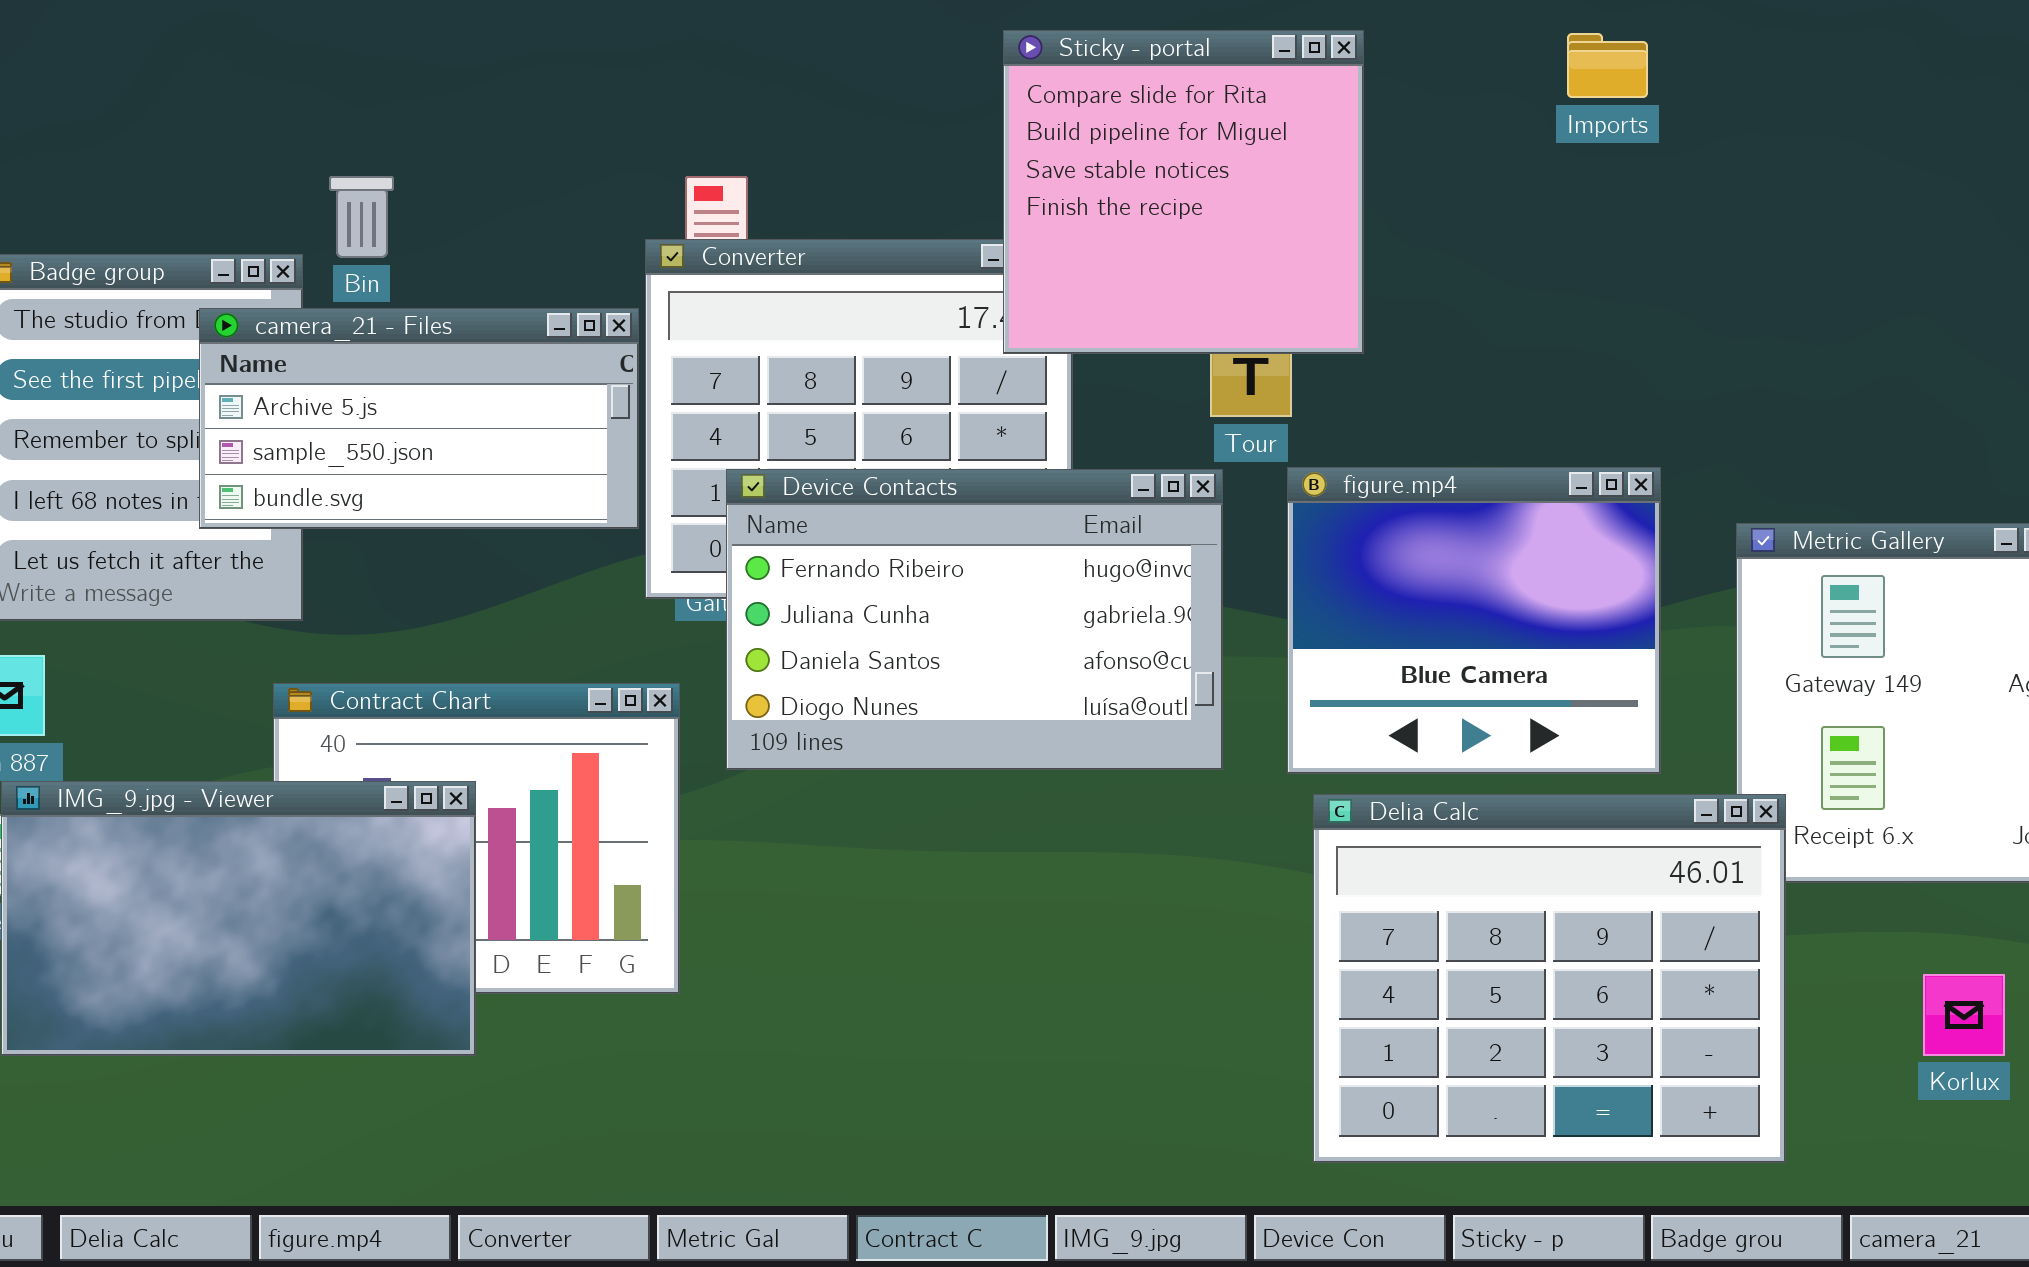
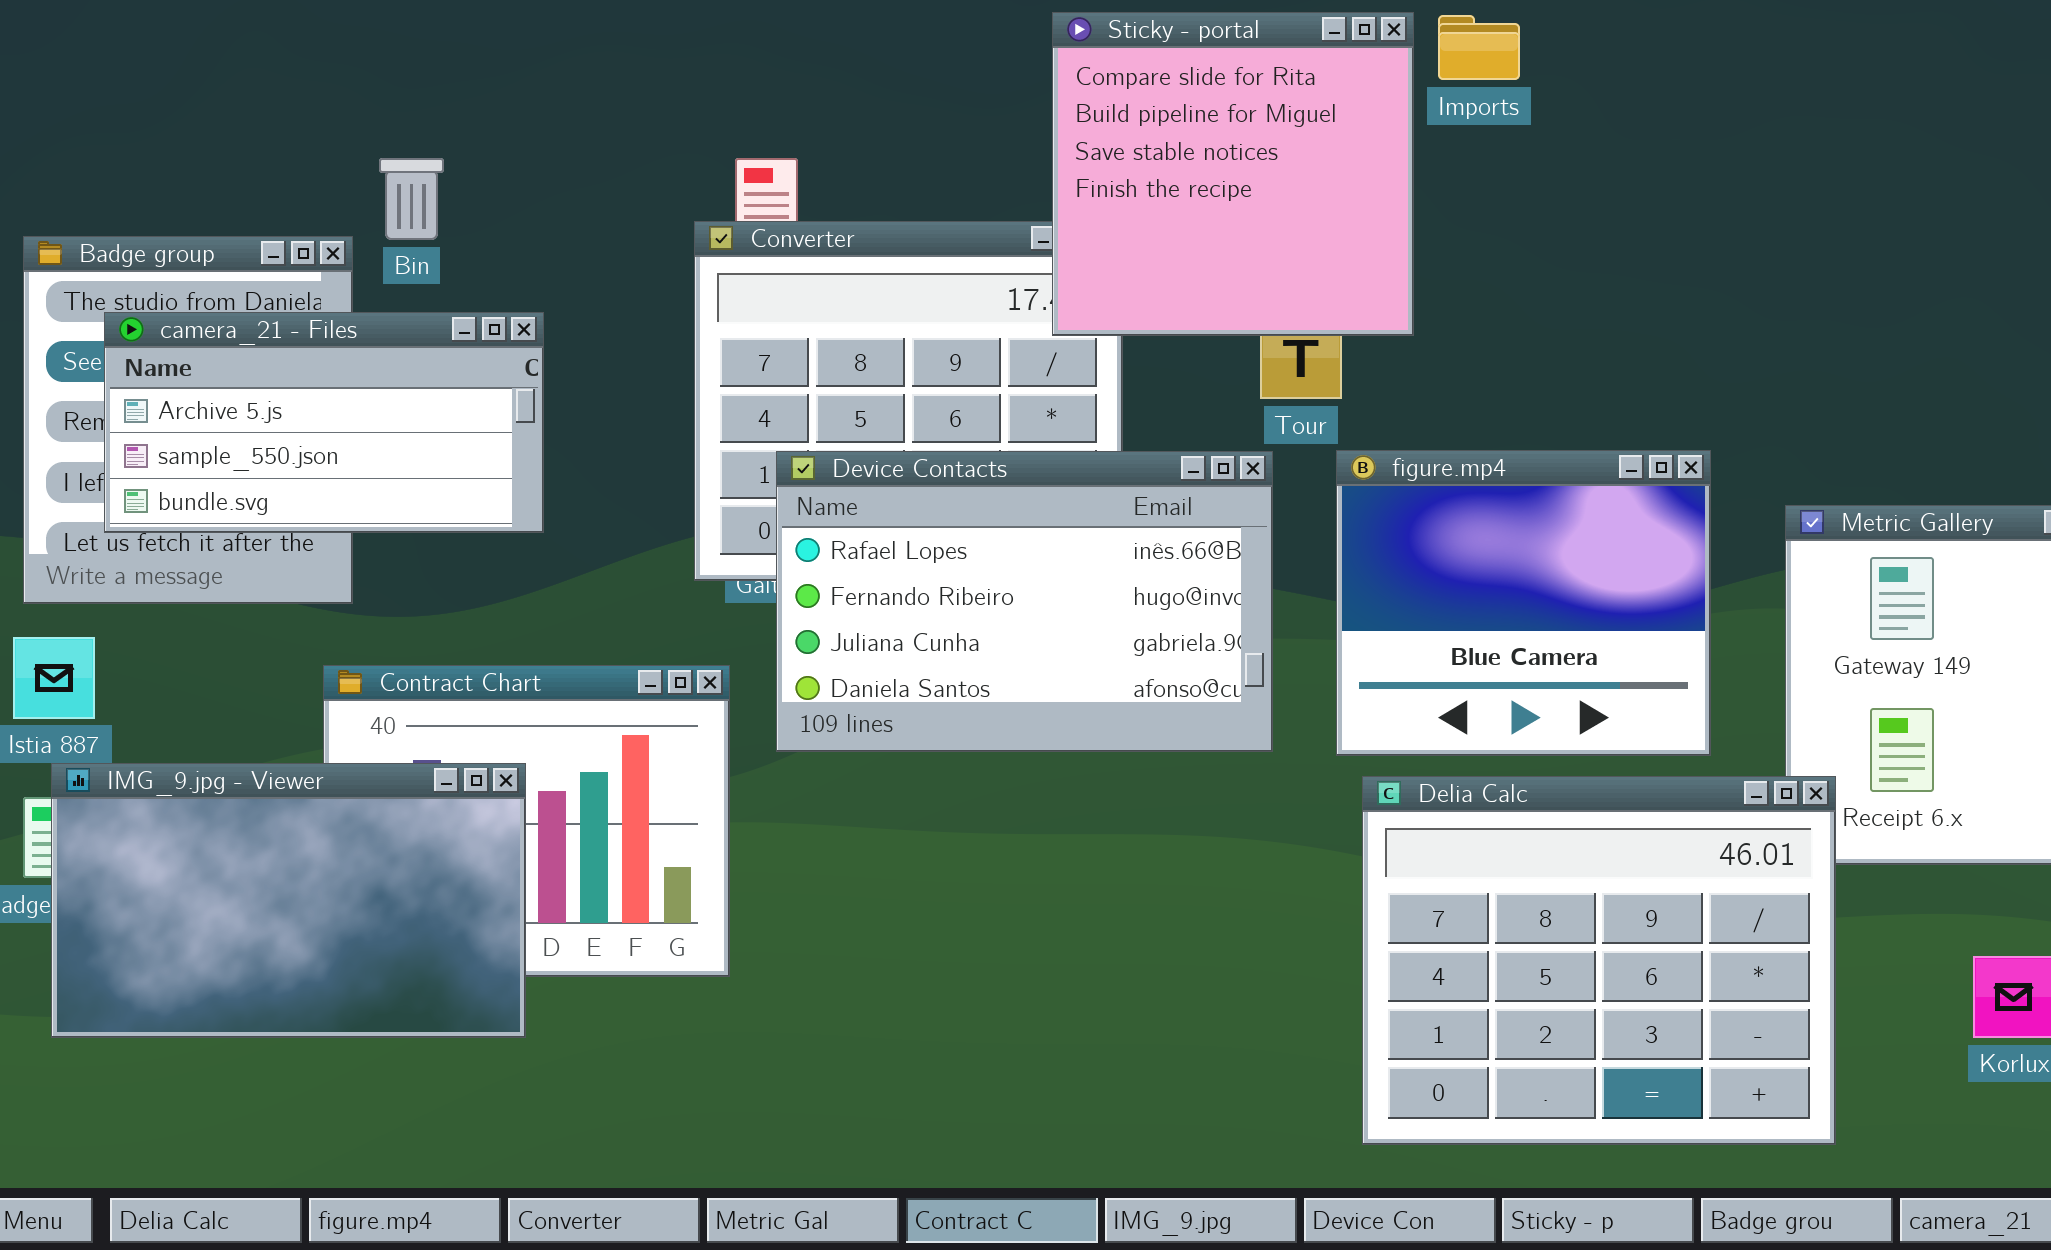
Imports: [1567,33,1648,98] -> [1438,15,1520,80], moved
camera_21 - Files: [199,308,639,529] -> [104,312,544,533], moved
Device Contacts: [726,469,1223,770] -> [776,451,1273,752], scrolled up 1 row

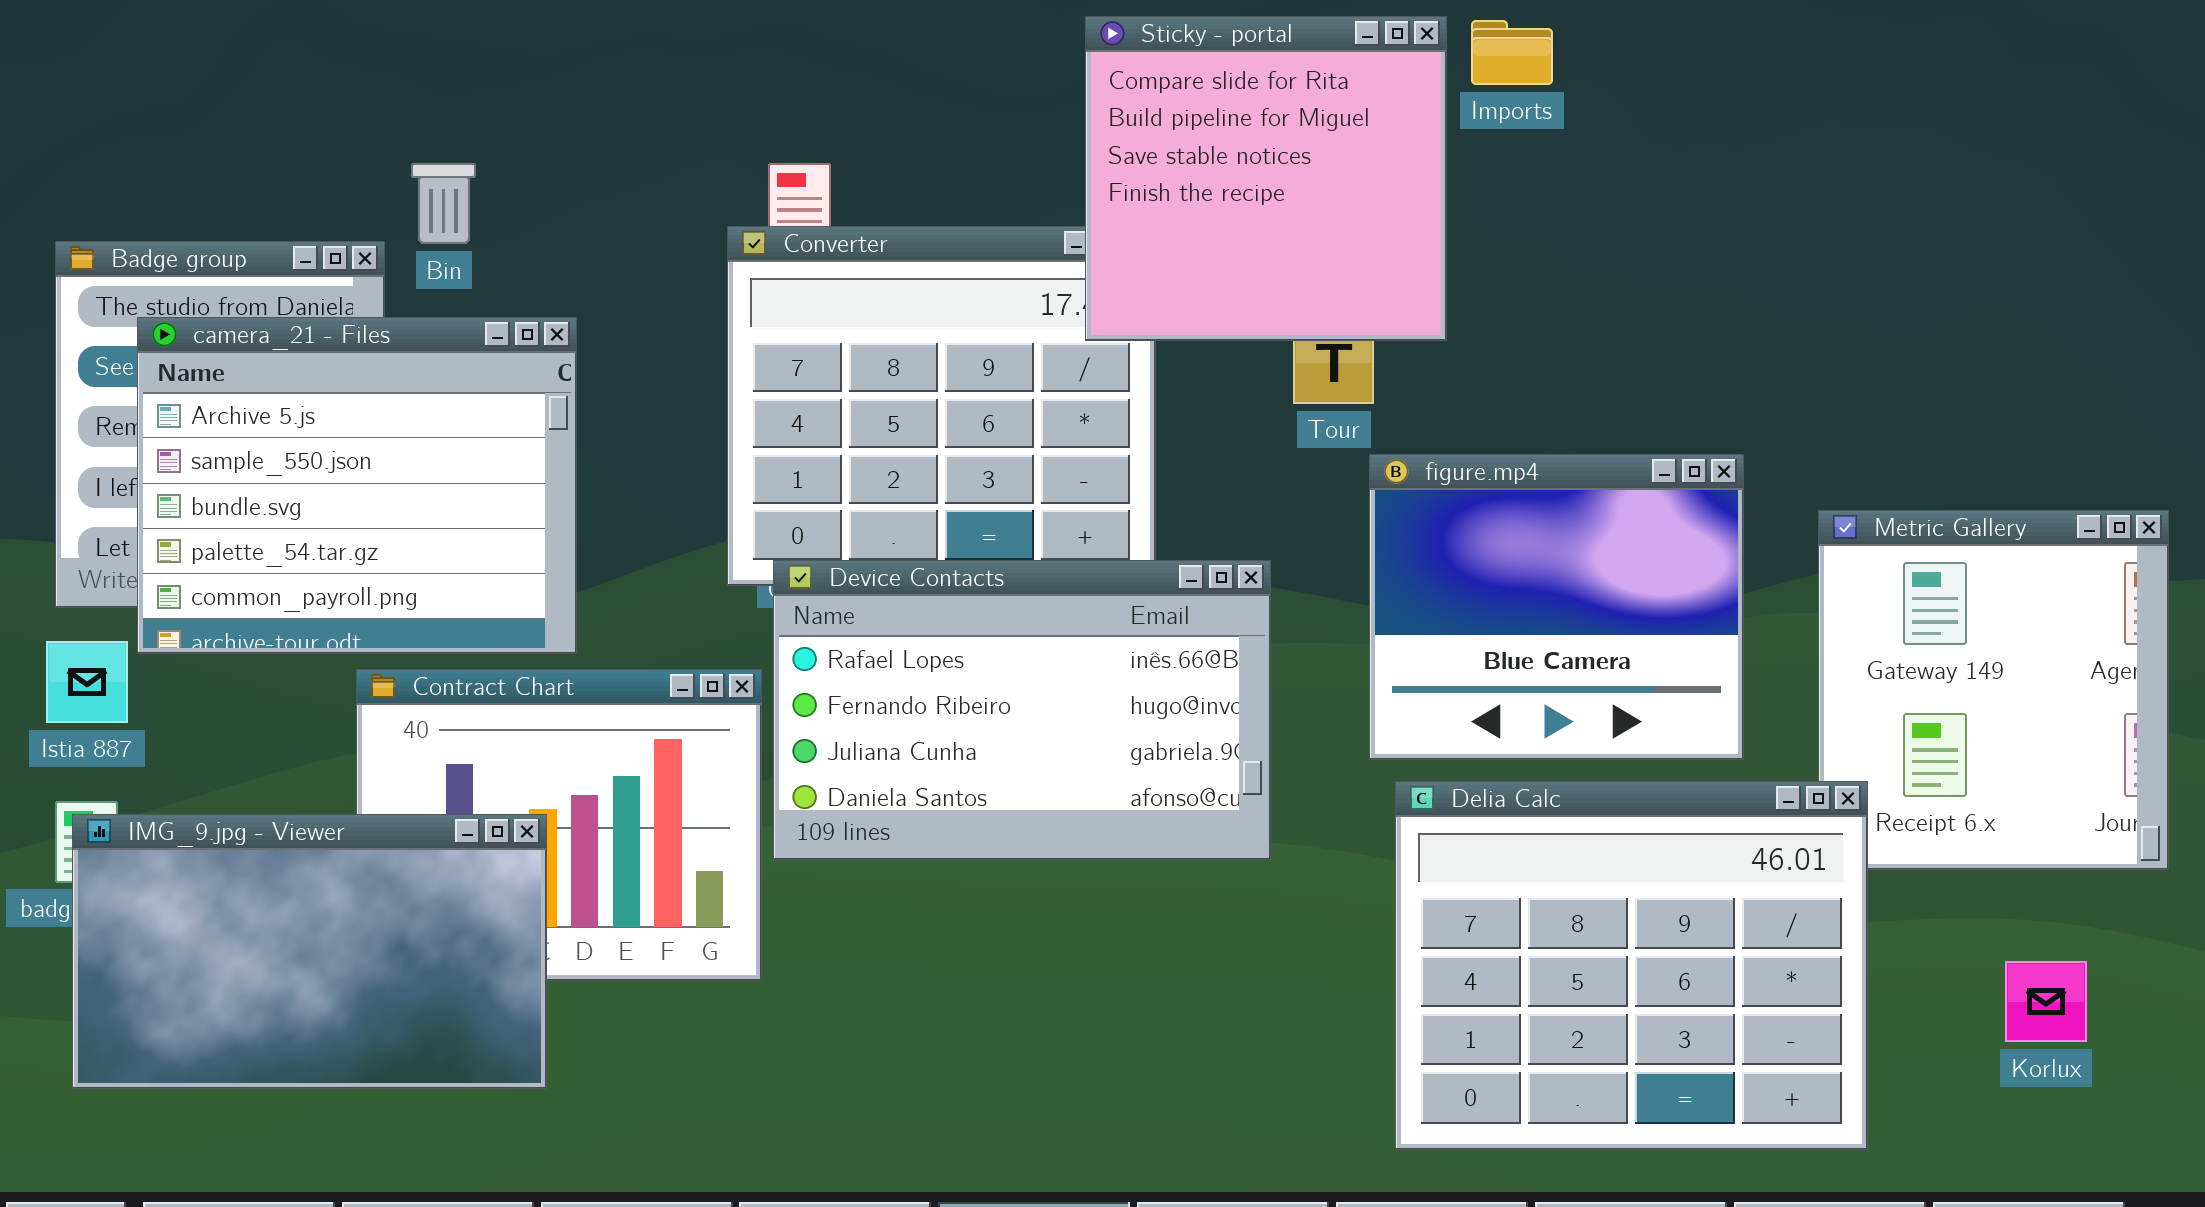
camera_21 - Files: [104,312,544,533] -> [137,317,577,654], resized
Device Contacts: [776,451,1273,752] -> [773,560,1271,860], moved
IMG_9.jpg - Viewer: [51,763,526,1038] -> [72,814,547,1089], moved

